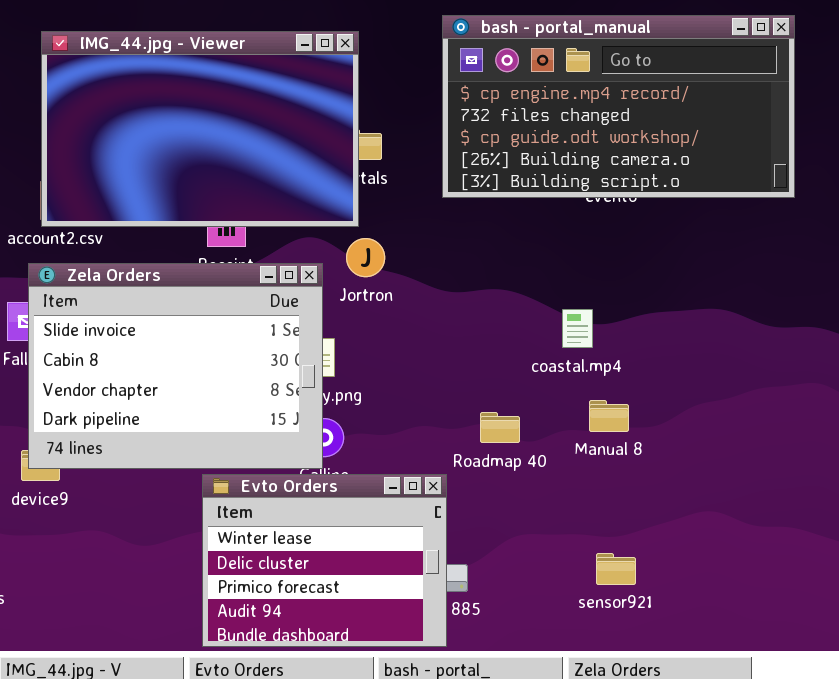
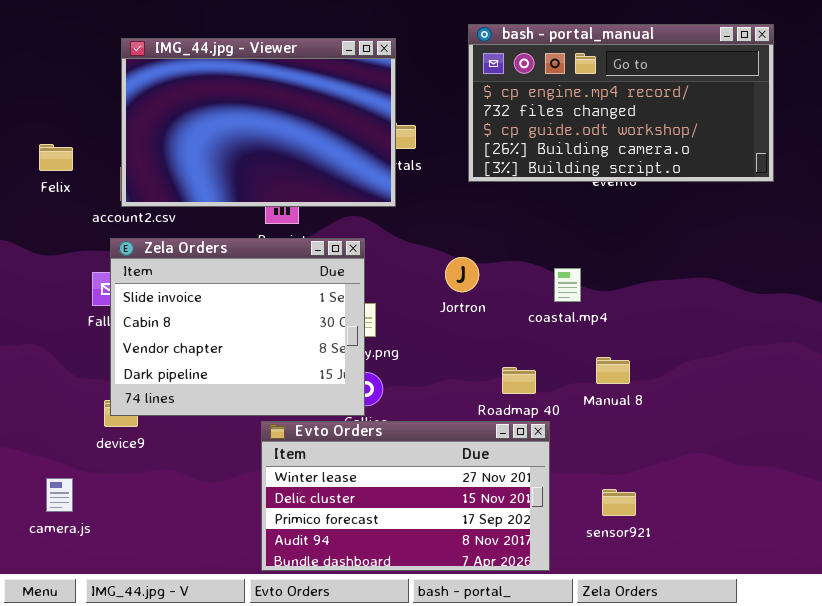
Jortron: [346,238,385,277] -> [445,257,479,292], moved
coastal.mp4: [562,309,593,348] -> [554,268,581,302], moved
Evto Orders: [202,474,447,647] -> [261,421,550,571], resized

